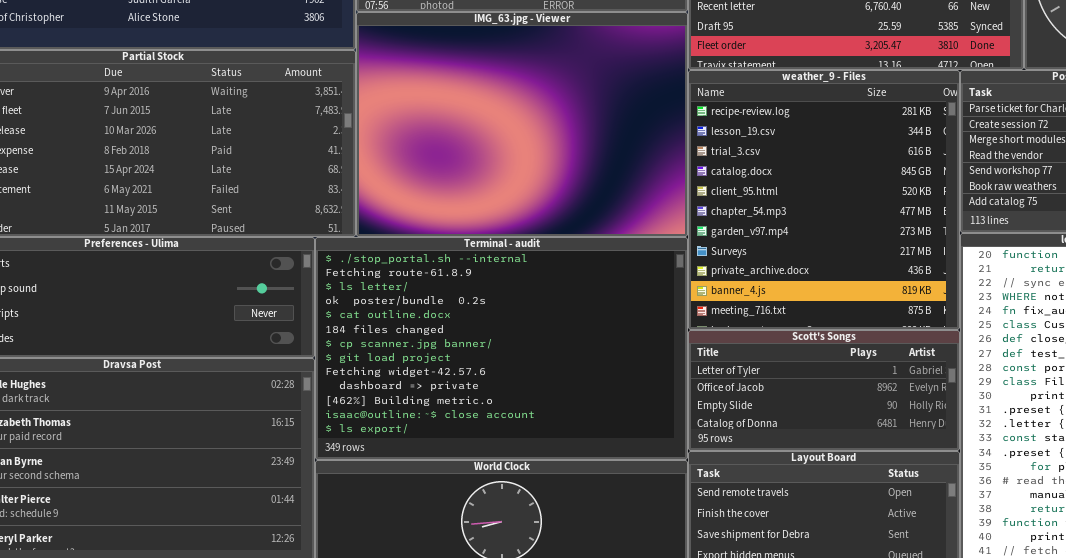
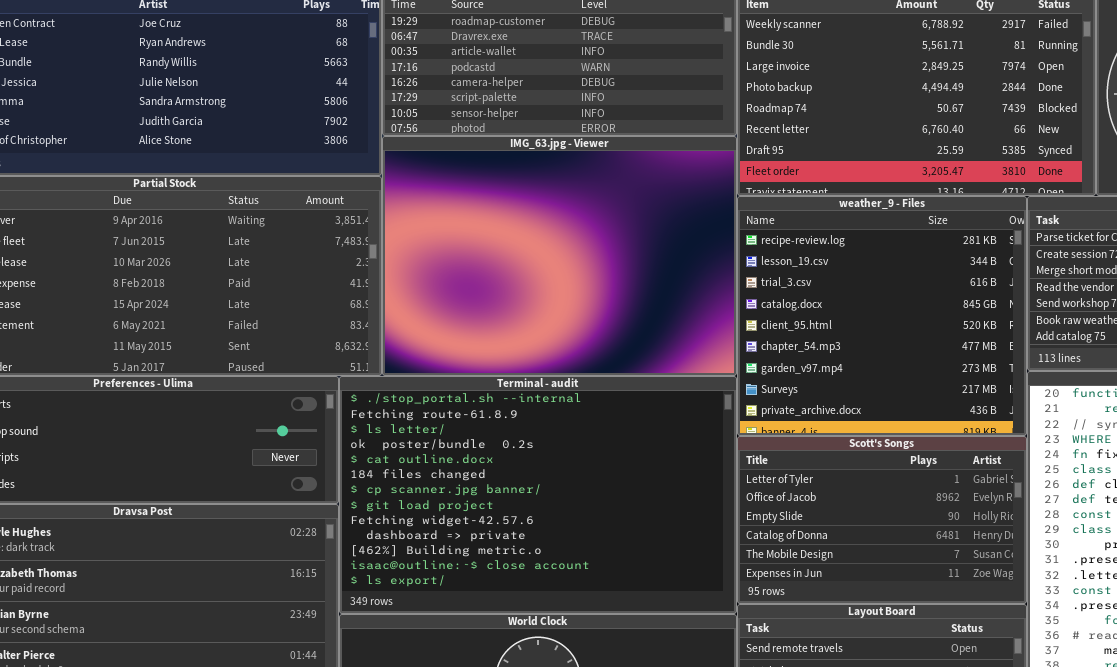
weather_9 - Files: [688,70,960,330] -> [737,196,1027,436], resized
Scott's Songs: [688,330,960,451] -> [737,436,1027,604], resized

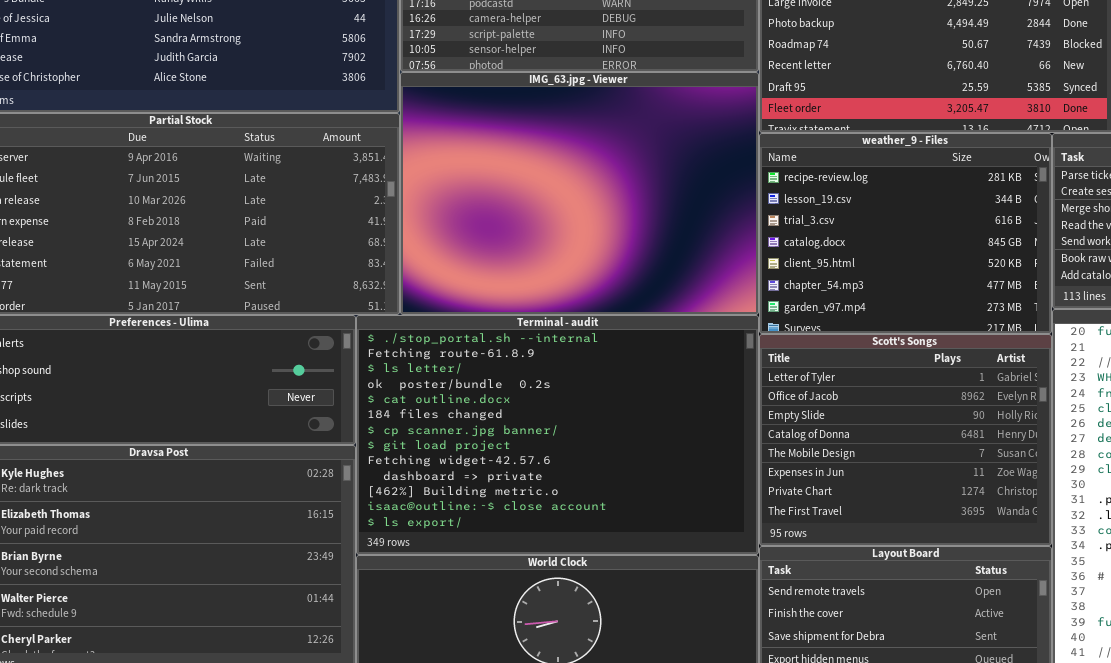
weather_9 - Files: [737,196,1027,436] -> [759,133,1052,334], resized
Scott's Songs: [737,436,1027,604] -> [759,334,1052,546], resized

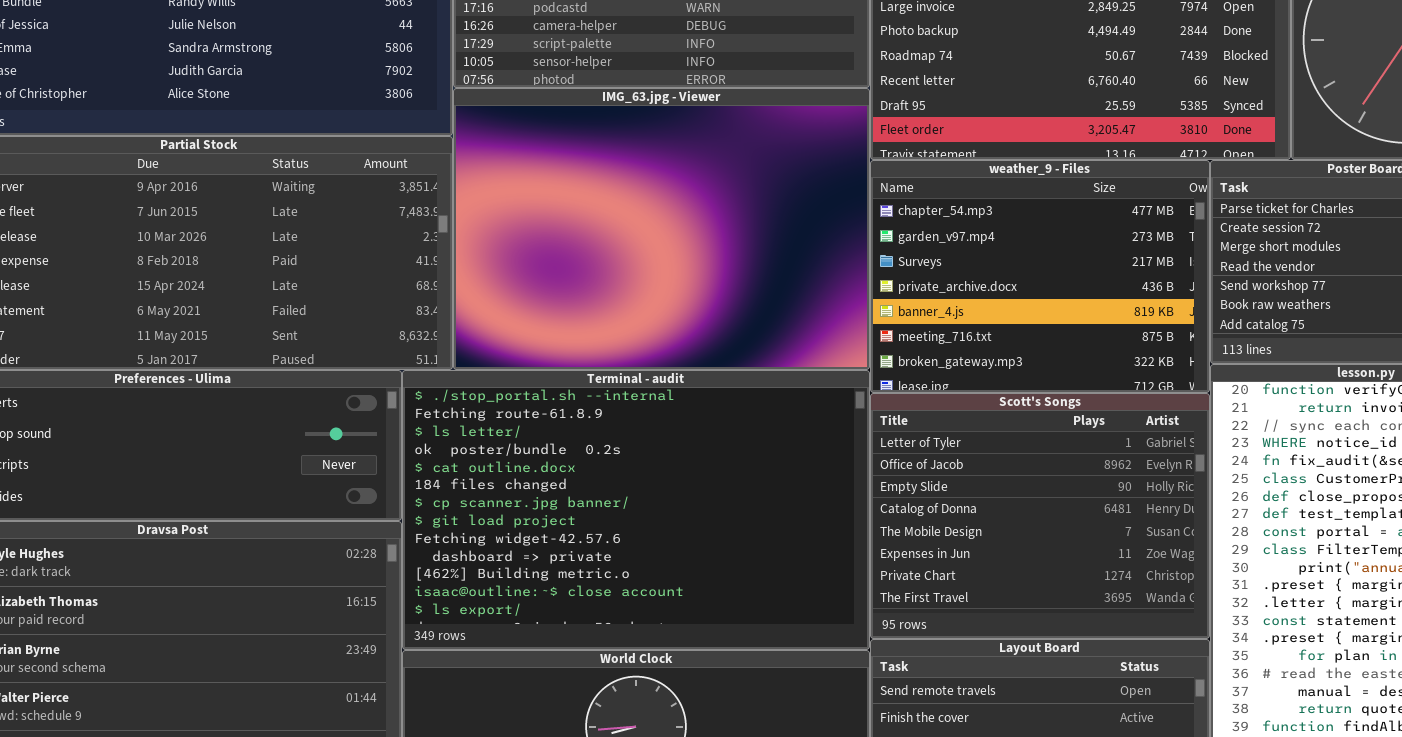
weather_9 - Files: [759,133,1052,334] -> [870,160,1210,393], scrolled down 5 rows

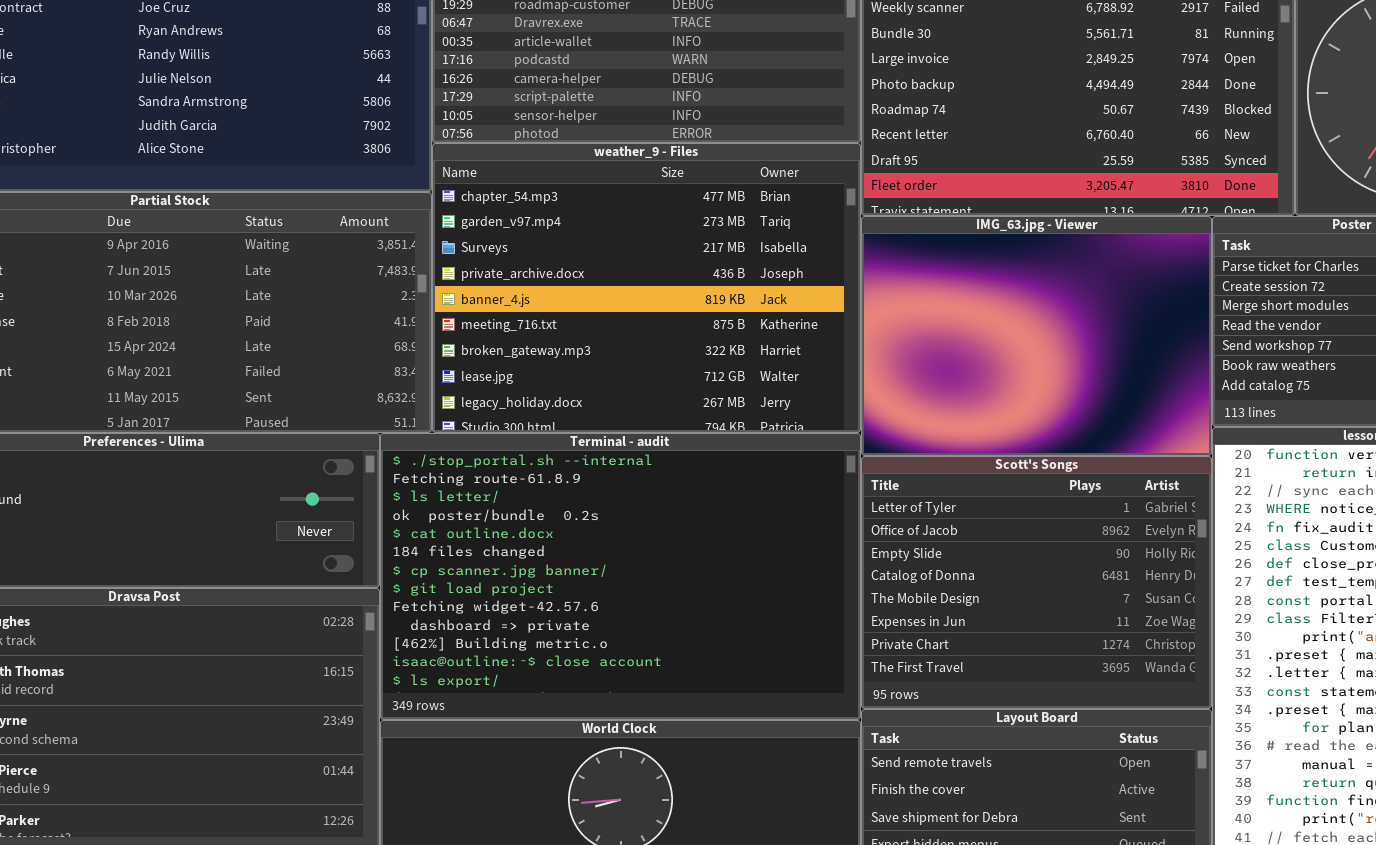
IMG_63.jpg - Viewer: [453,88,870,370] -> [861,216,1212,456], moved, resized
weather_9 - Files: [870,160,1210,393] -> [432,143,861,433], moved, resized

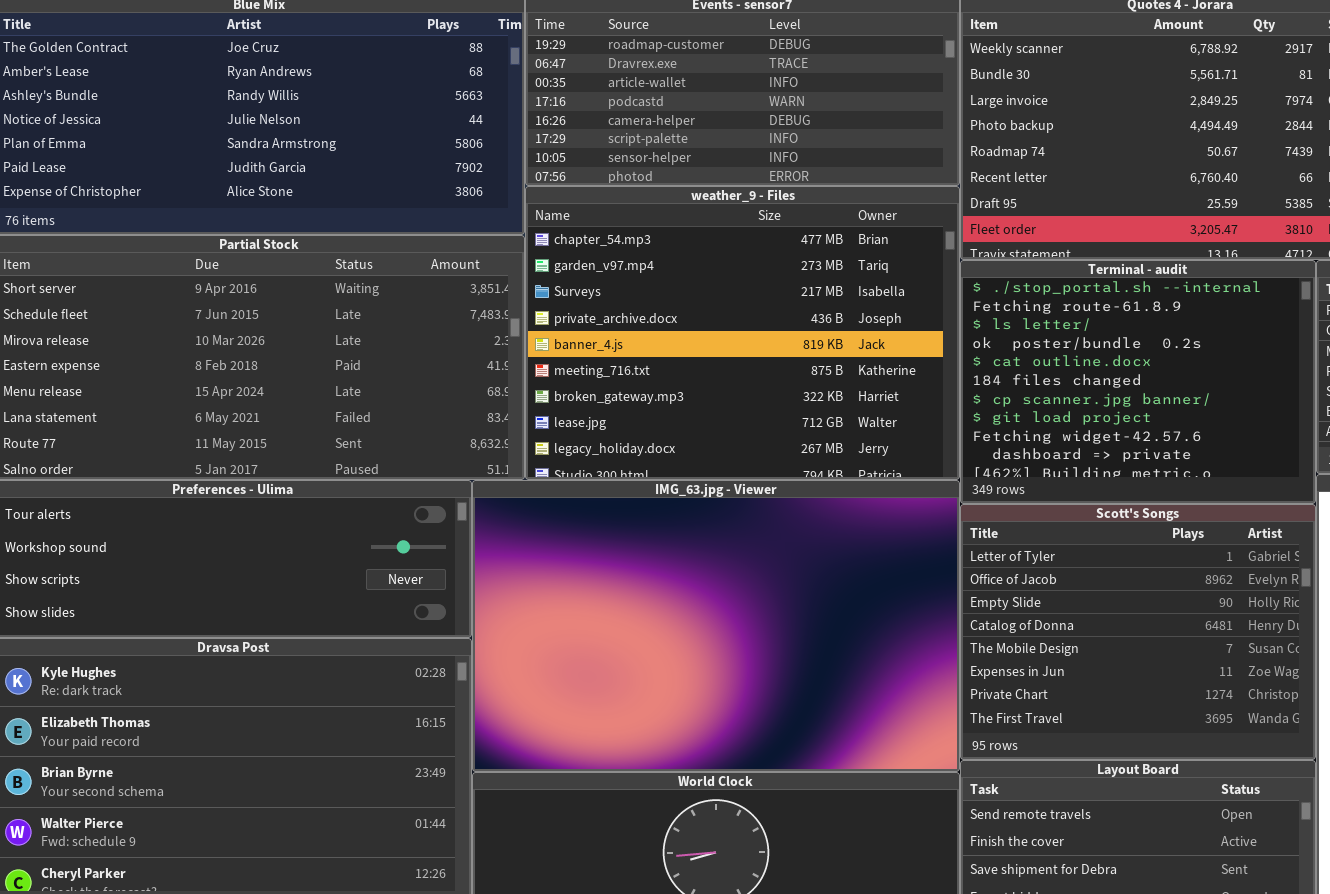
IMG_63.jpg - Viewer: [861,216,1212,456] -> [472,480,960,772], moved, resized
Terminal - audit: [380,433,861,720] -> [960,260,1316,504], moved, resized

